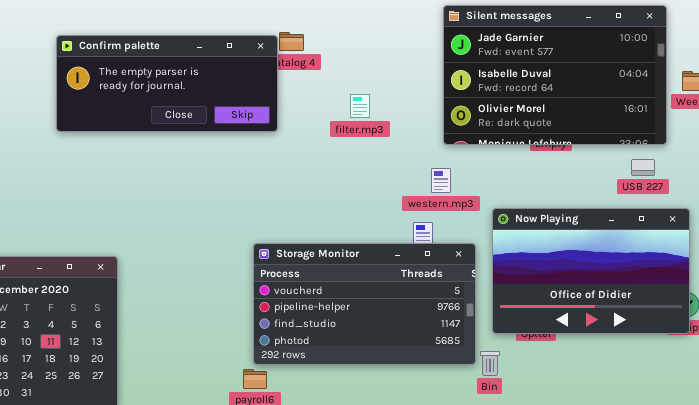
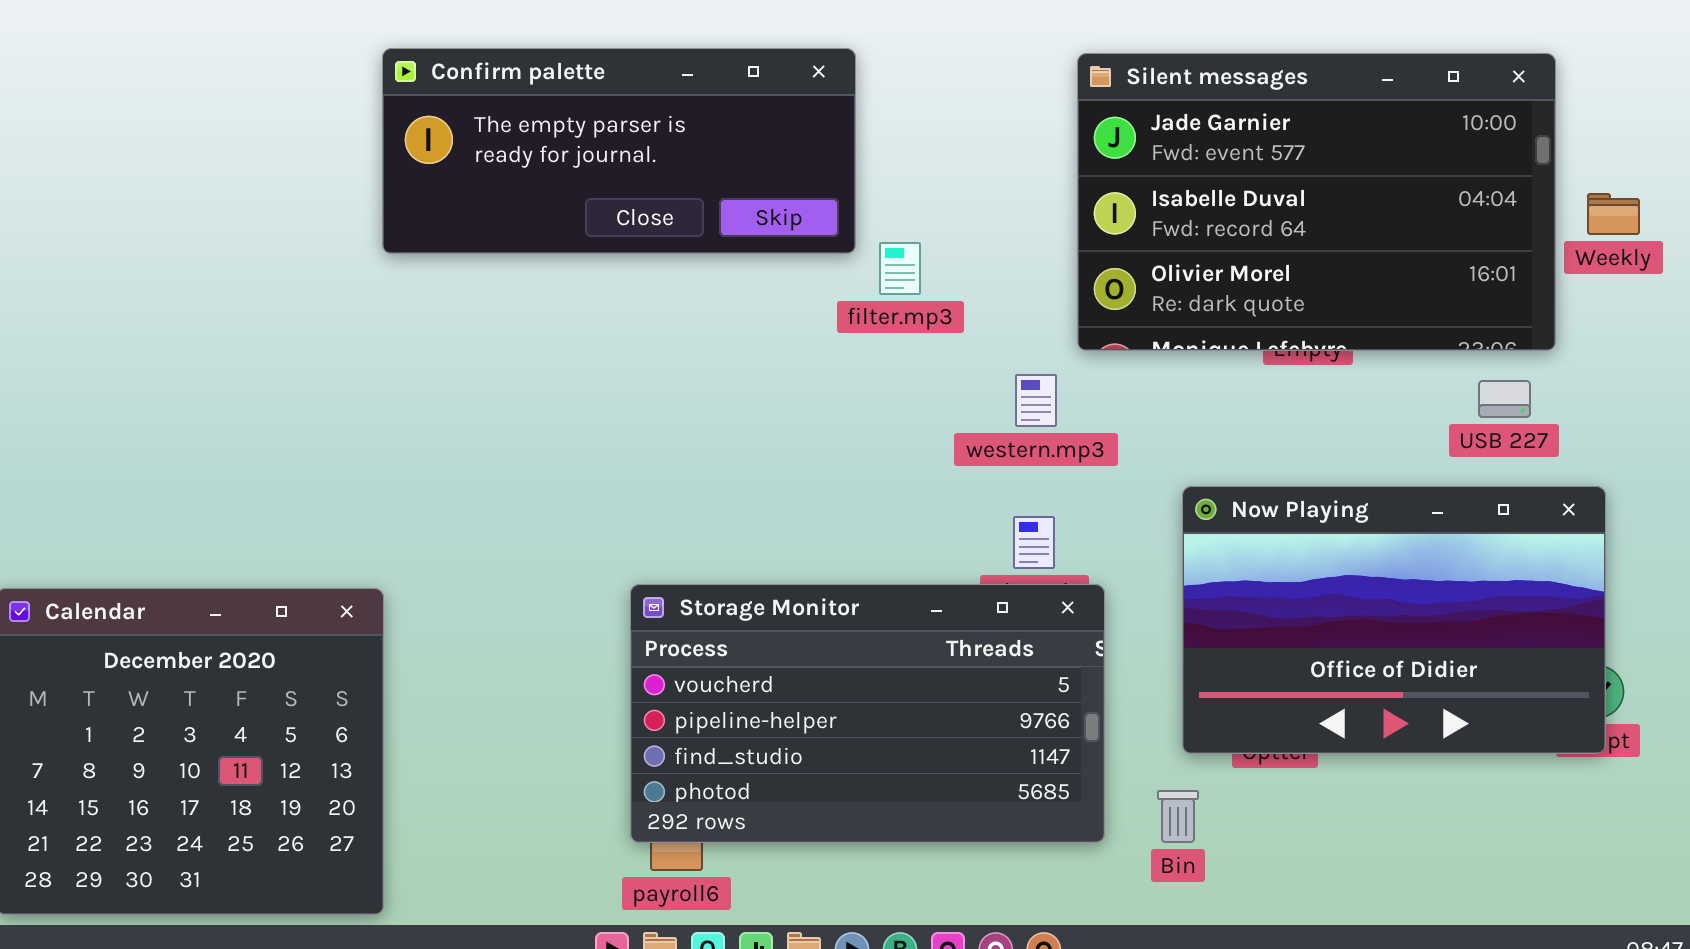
Confirm palette: [56,35,278,132] -> [382,48,856,254], moved
western.mp3: [431,168,451,193] -> [1015,374,1057,427], moved
Storage Monitor: [253,243,476,365] -> [630,584,1105,843], moved

